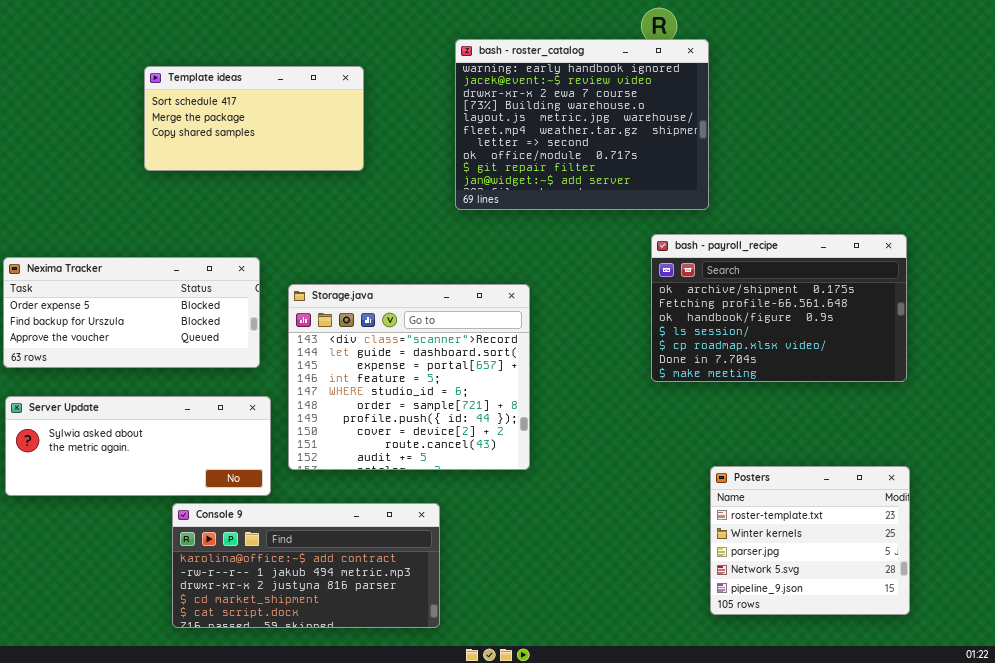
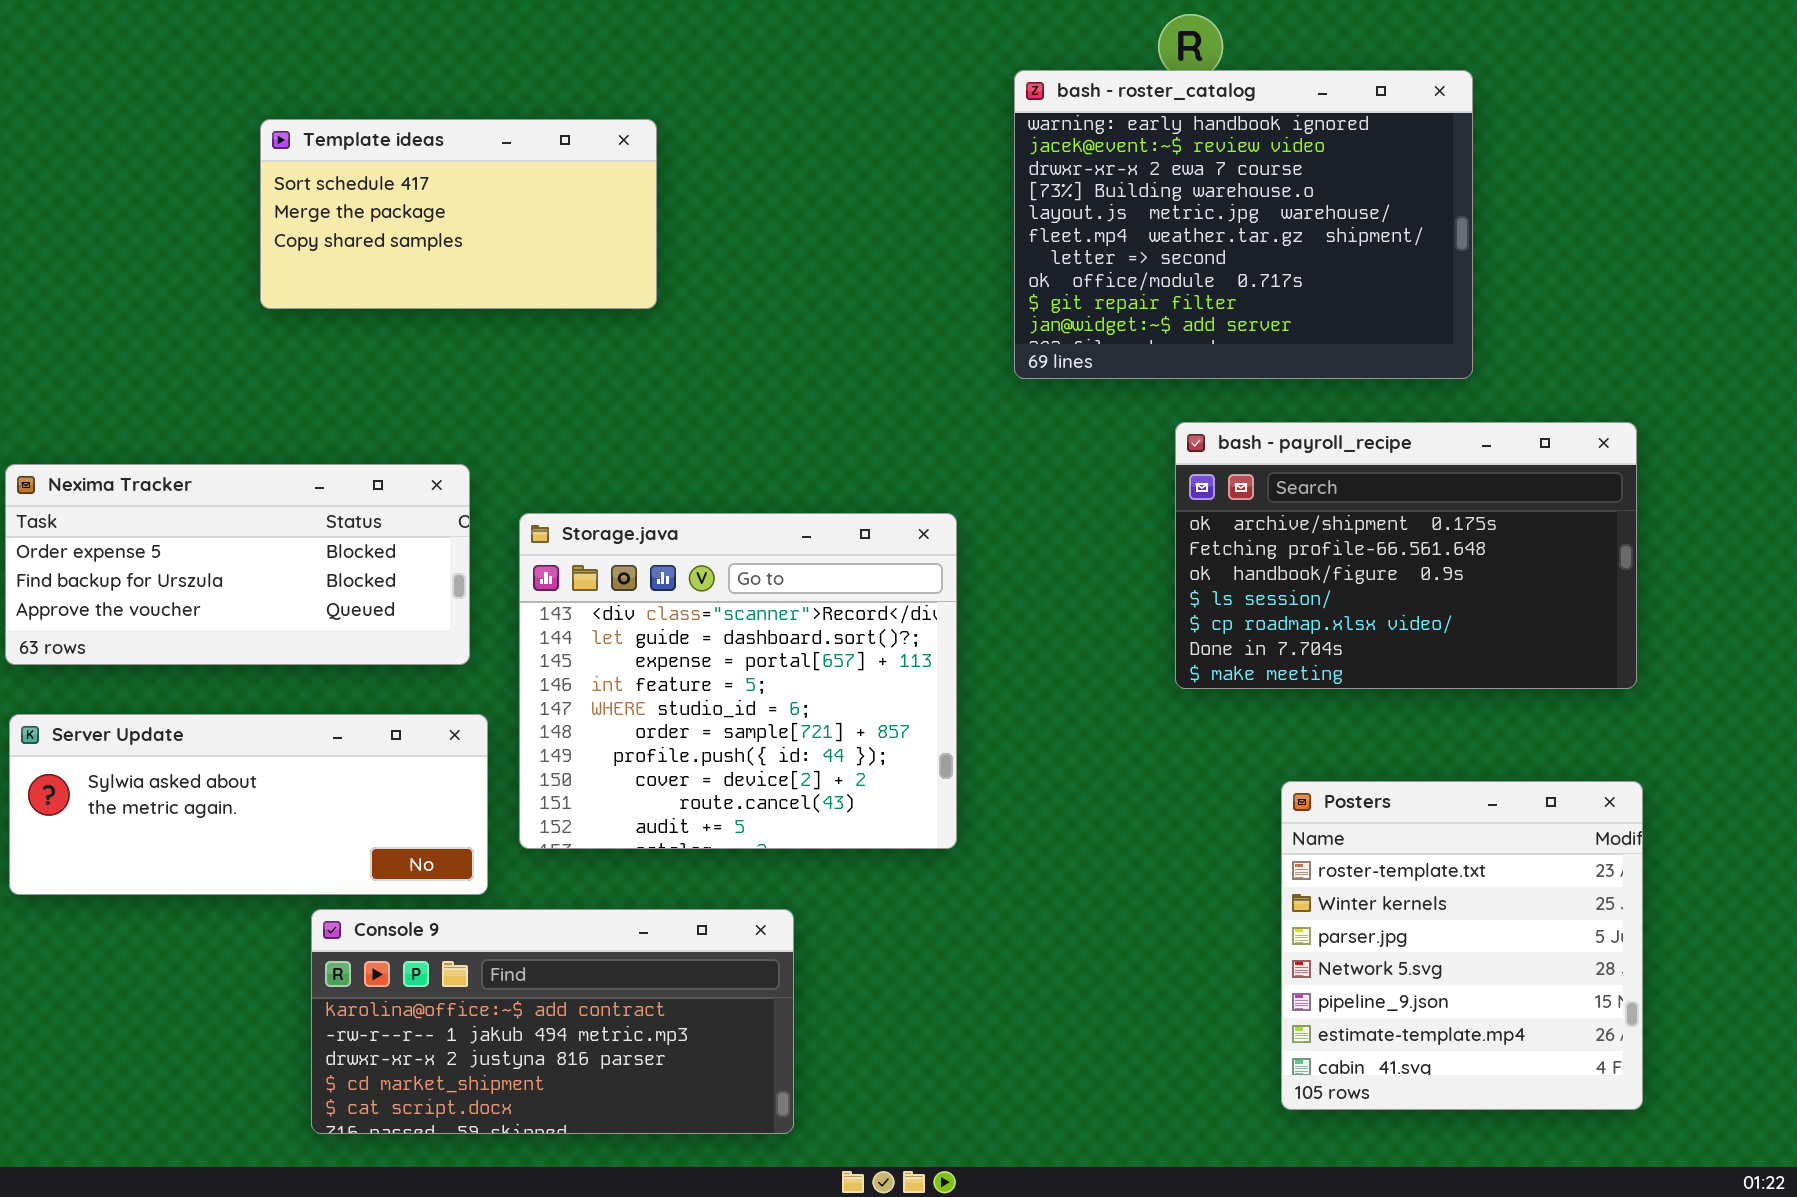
bash - roster_catalog: [455,39,709,210] -> [1014,70,1473,379], moved
Posters: [710,466,910,615] -> [1281,781,1643,1110], resized

